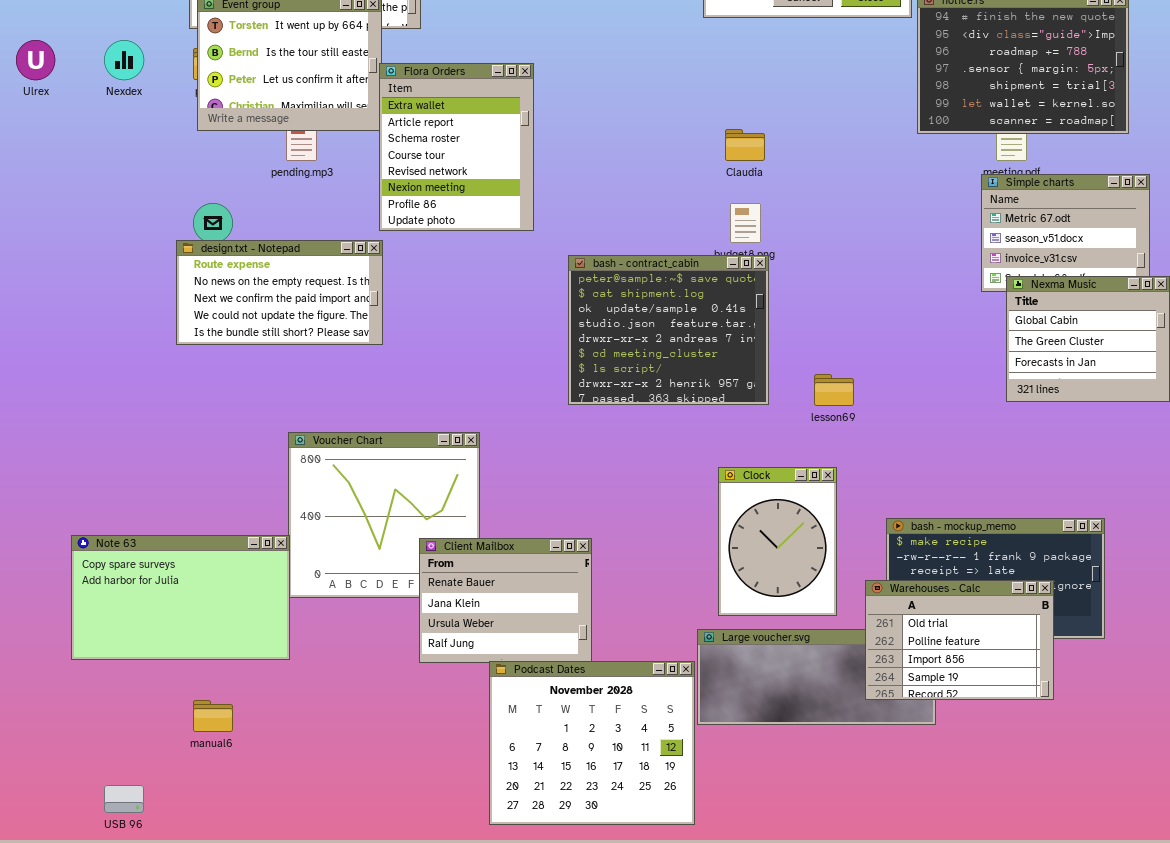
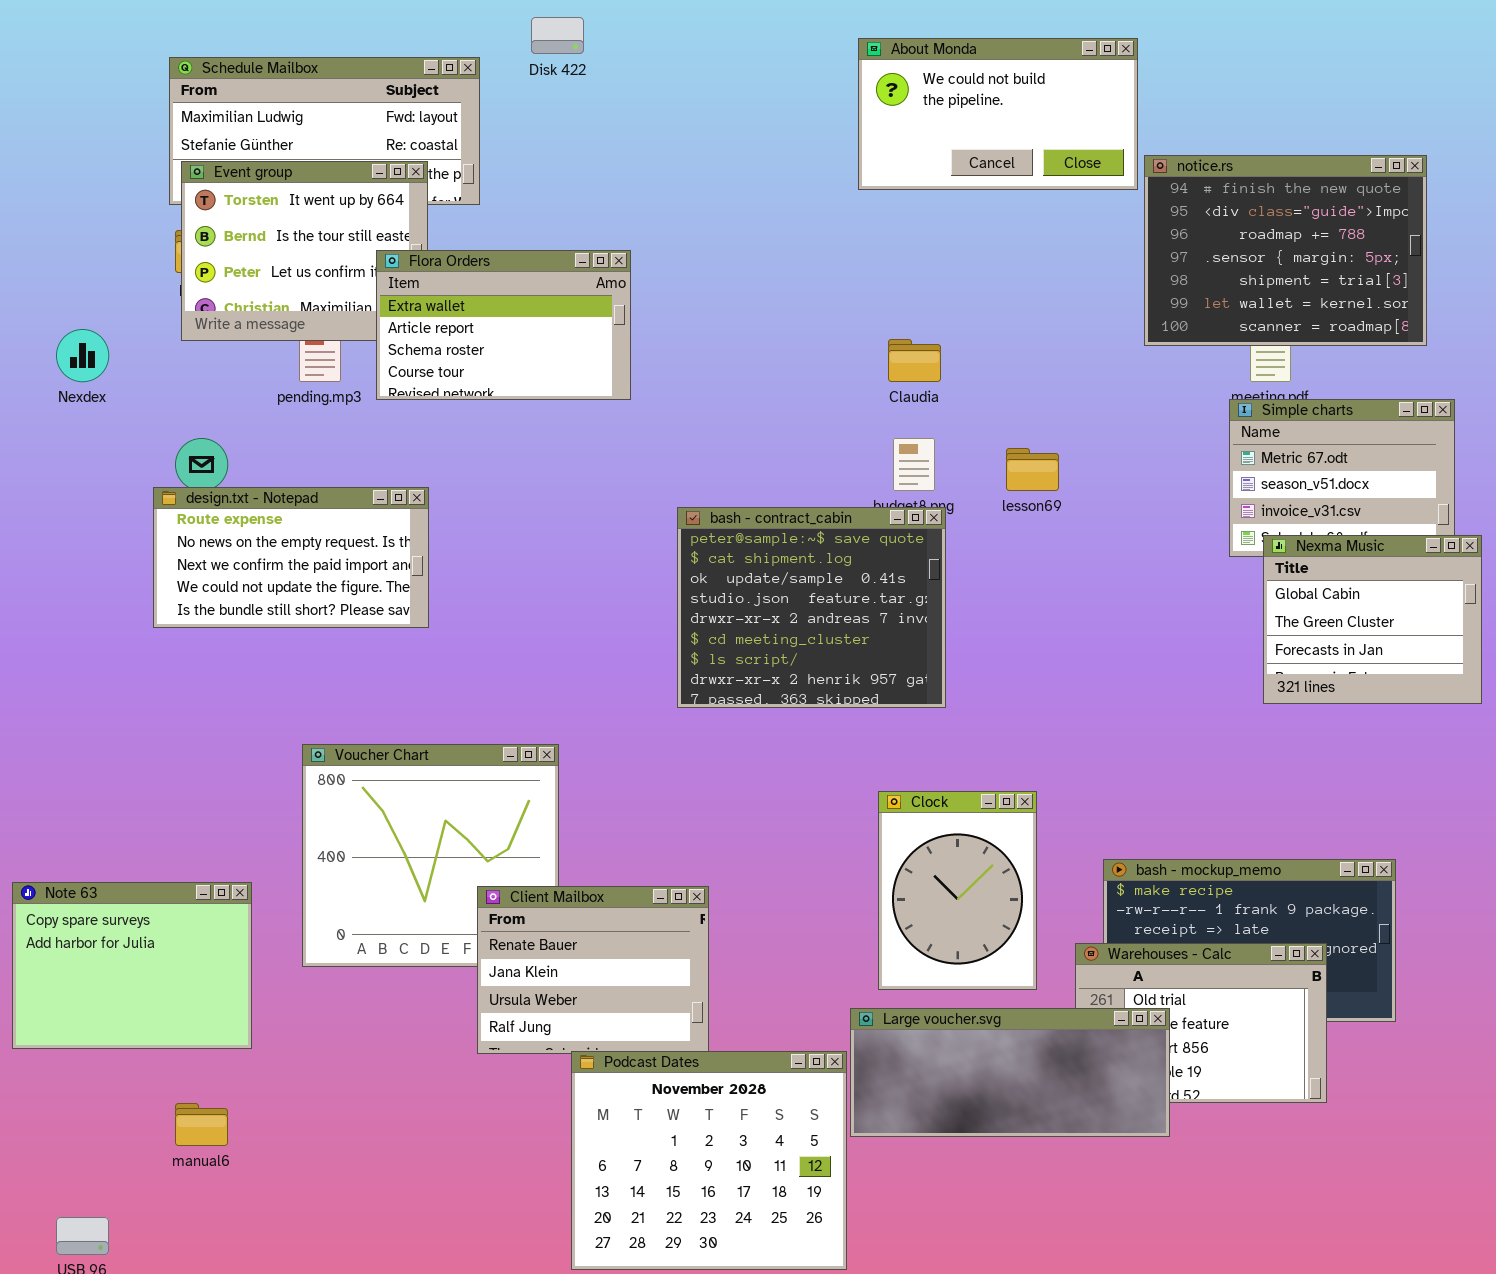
Nexdex: [104,40,144,80] -> [56,329,109,382], moved
Flora Orders: [379,63,534,231] -> [376,250,631,400], resized
lesson69: [814,374,854,406] -> [1006,448,1059,491], moved
Note 63: [71,535,290,660] -> [12,882,252,1049], resized
Large voucher.svg: [697,629,936,725] -> [850,1008,1170,1137], raised

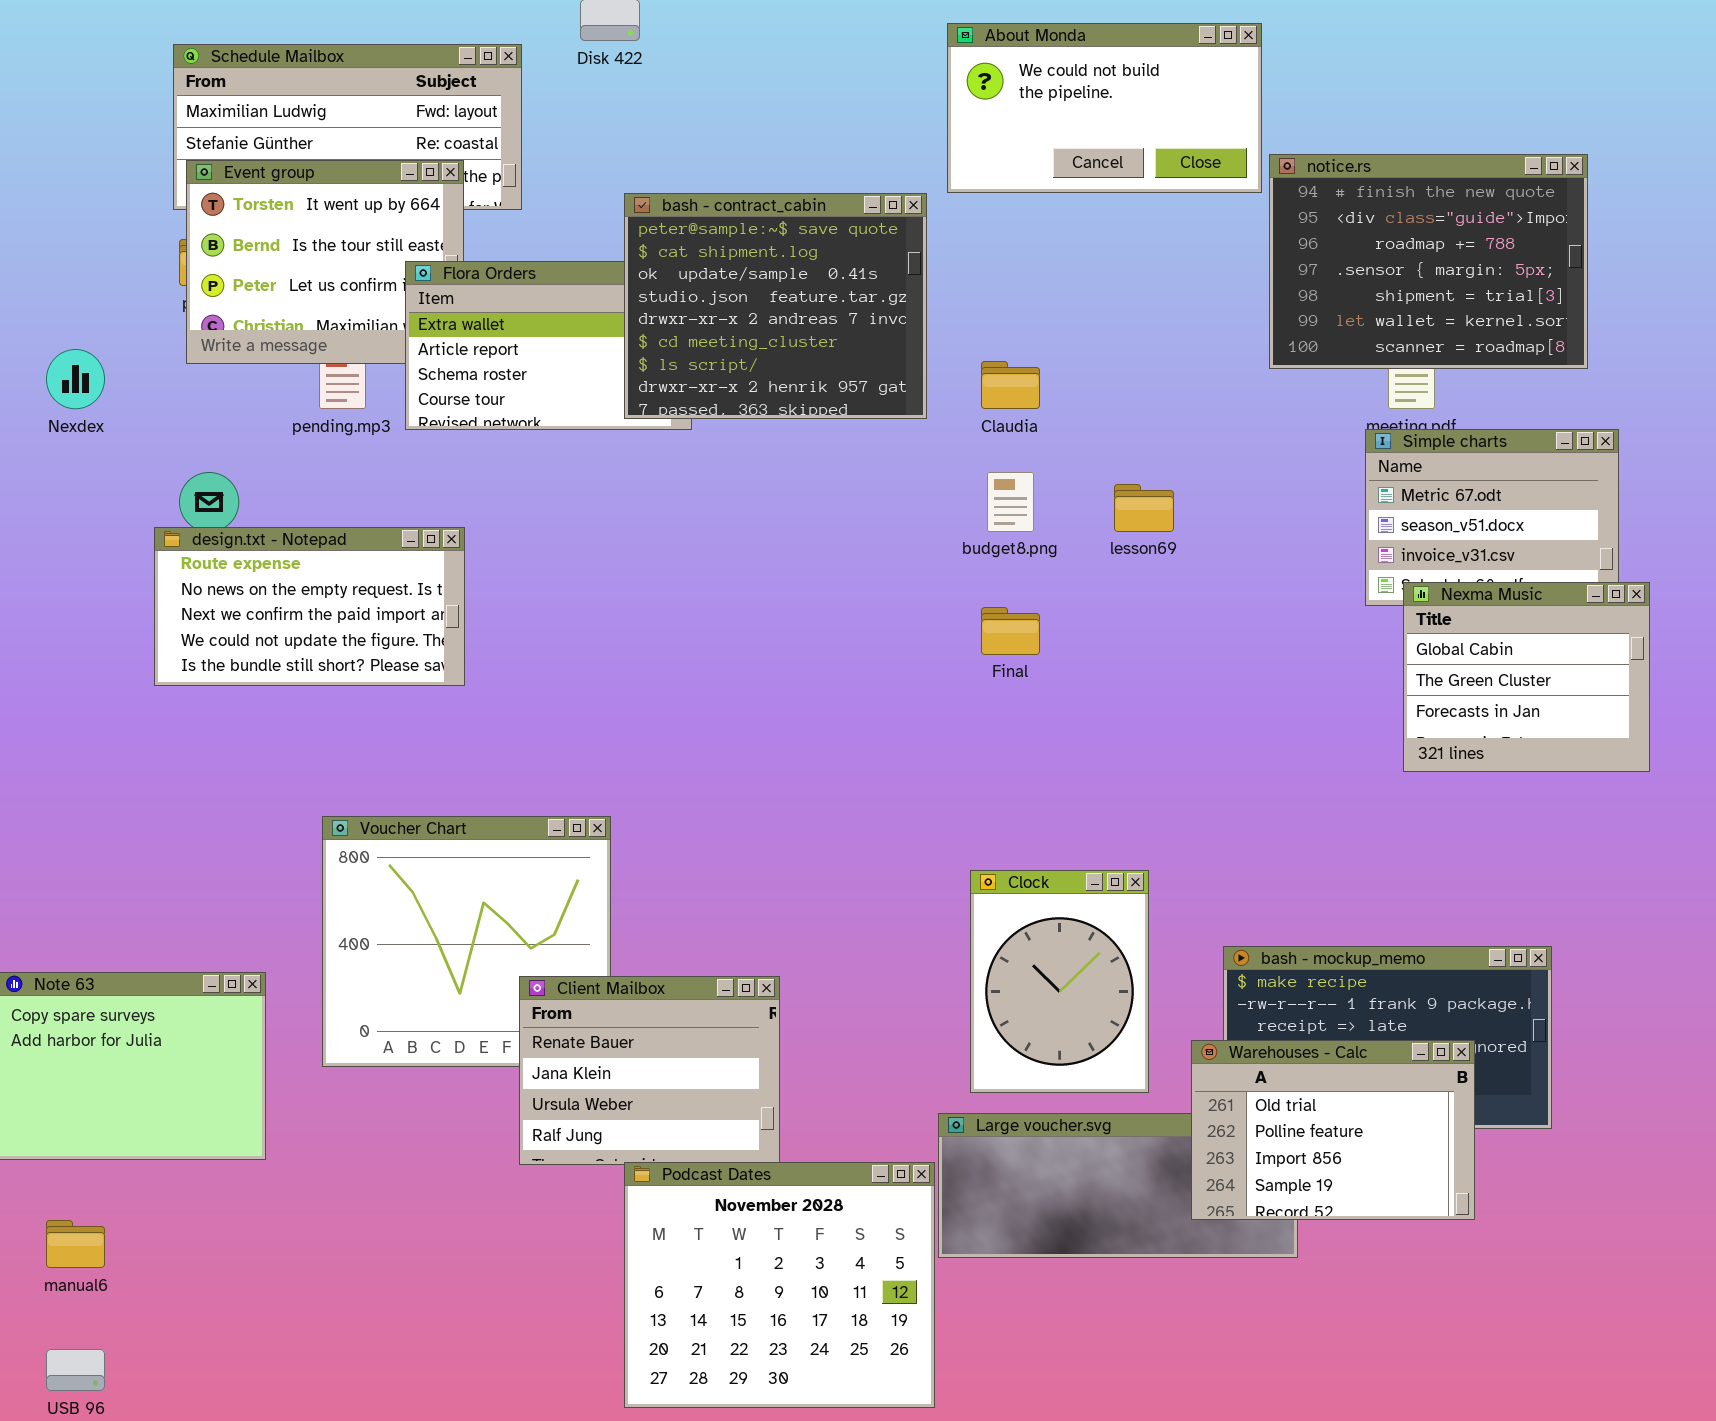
bash - contract_cabin: [677,507,946,708] -> [624,193,927,419], moved
Warehouses - Calc: [1075,943,1327,1103] -> [1191,1040,1475,1220], raised
manual6: [175,1103,228,1146] -> [46,1220,105,1268], moved

